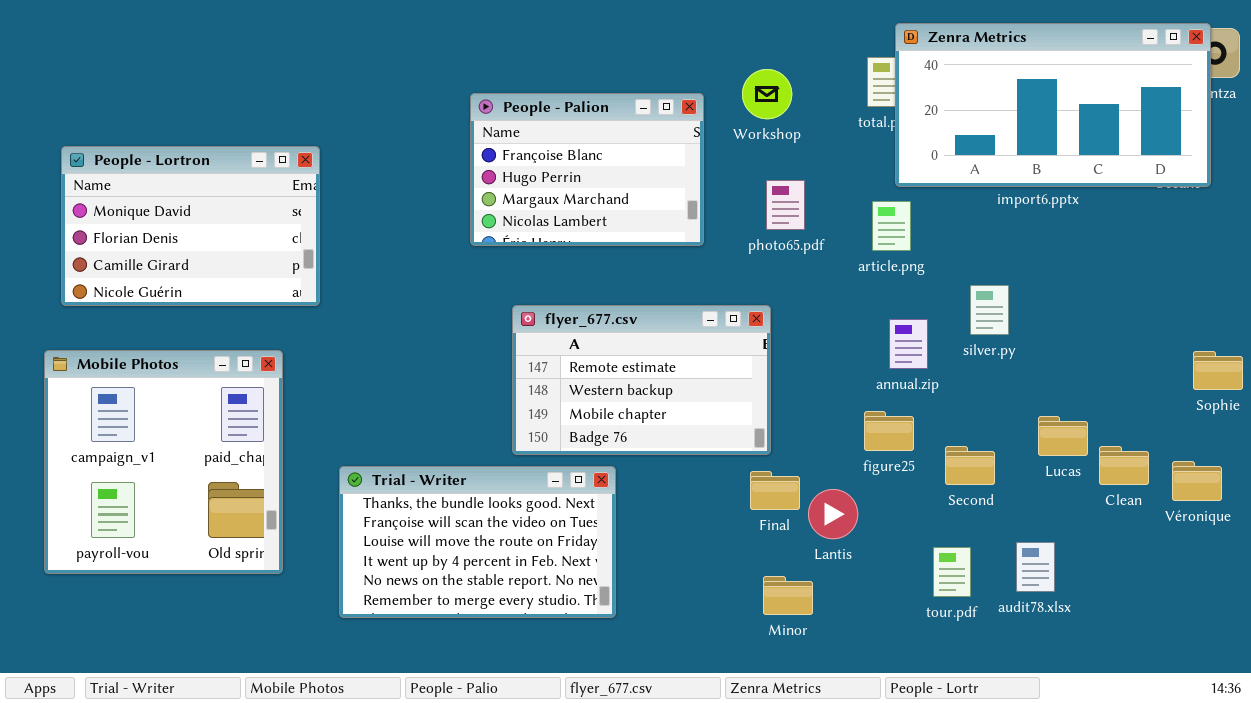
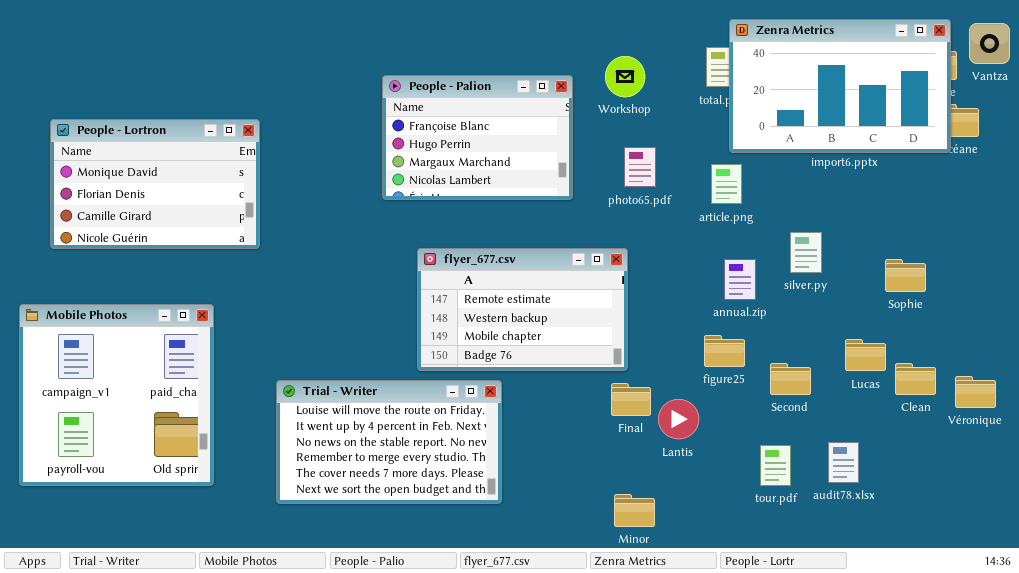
Zenra Metrics: [895,23,1211,187] -> [729,19,951,153], resized
Mobile Photos: [44,350,283,574] -> [19,304,214,486], moved
Sophie: [1193,351,1243,390] -> [885,259,926,292], moved
Trial - Writer: [339,466,616,618] -> [276,380,502,504], scrolled down 2 rows
Minor: [763,576,813,615] -> [614,494,655,527], moved

